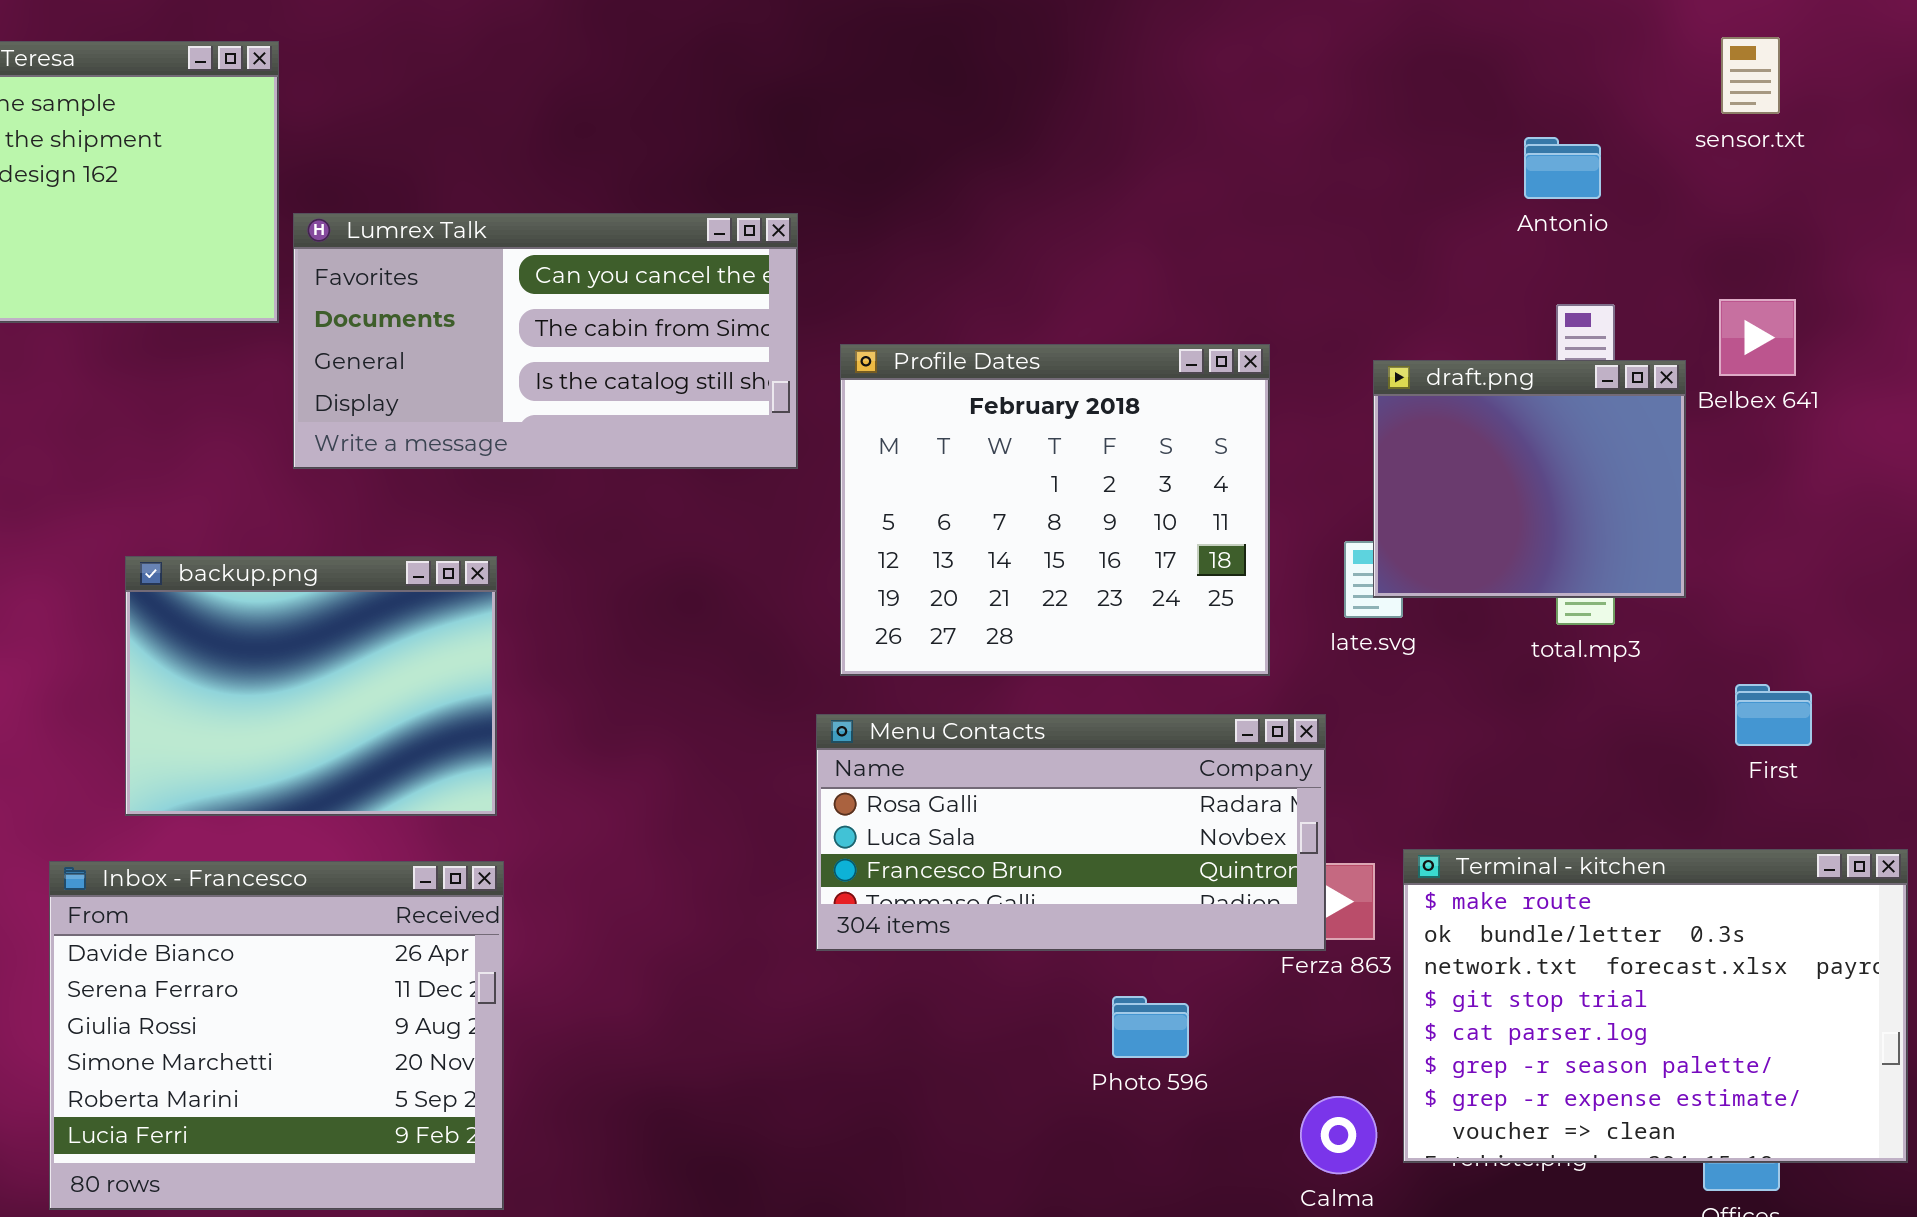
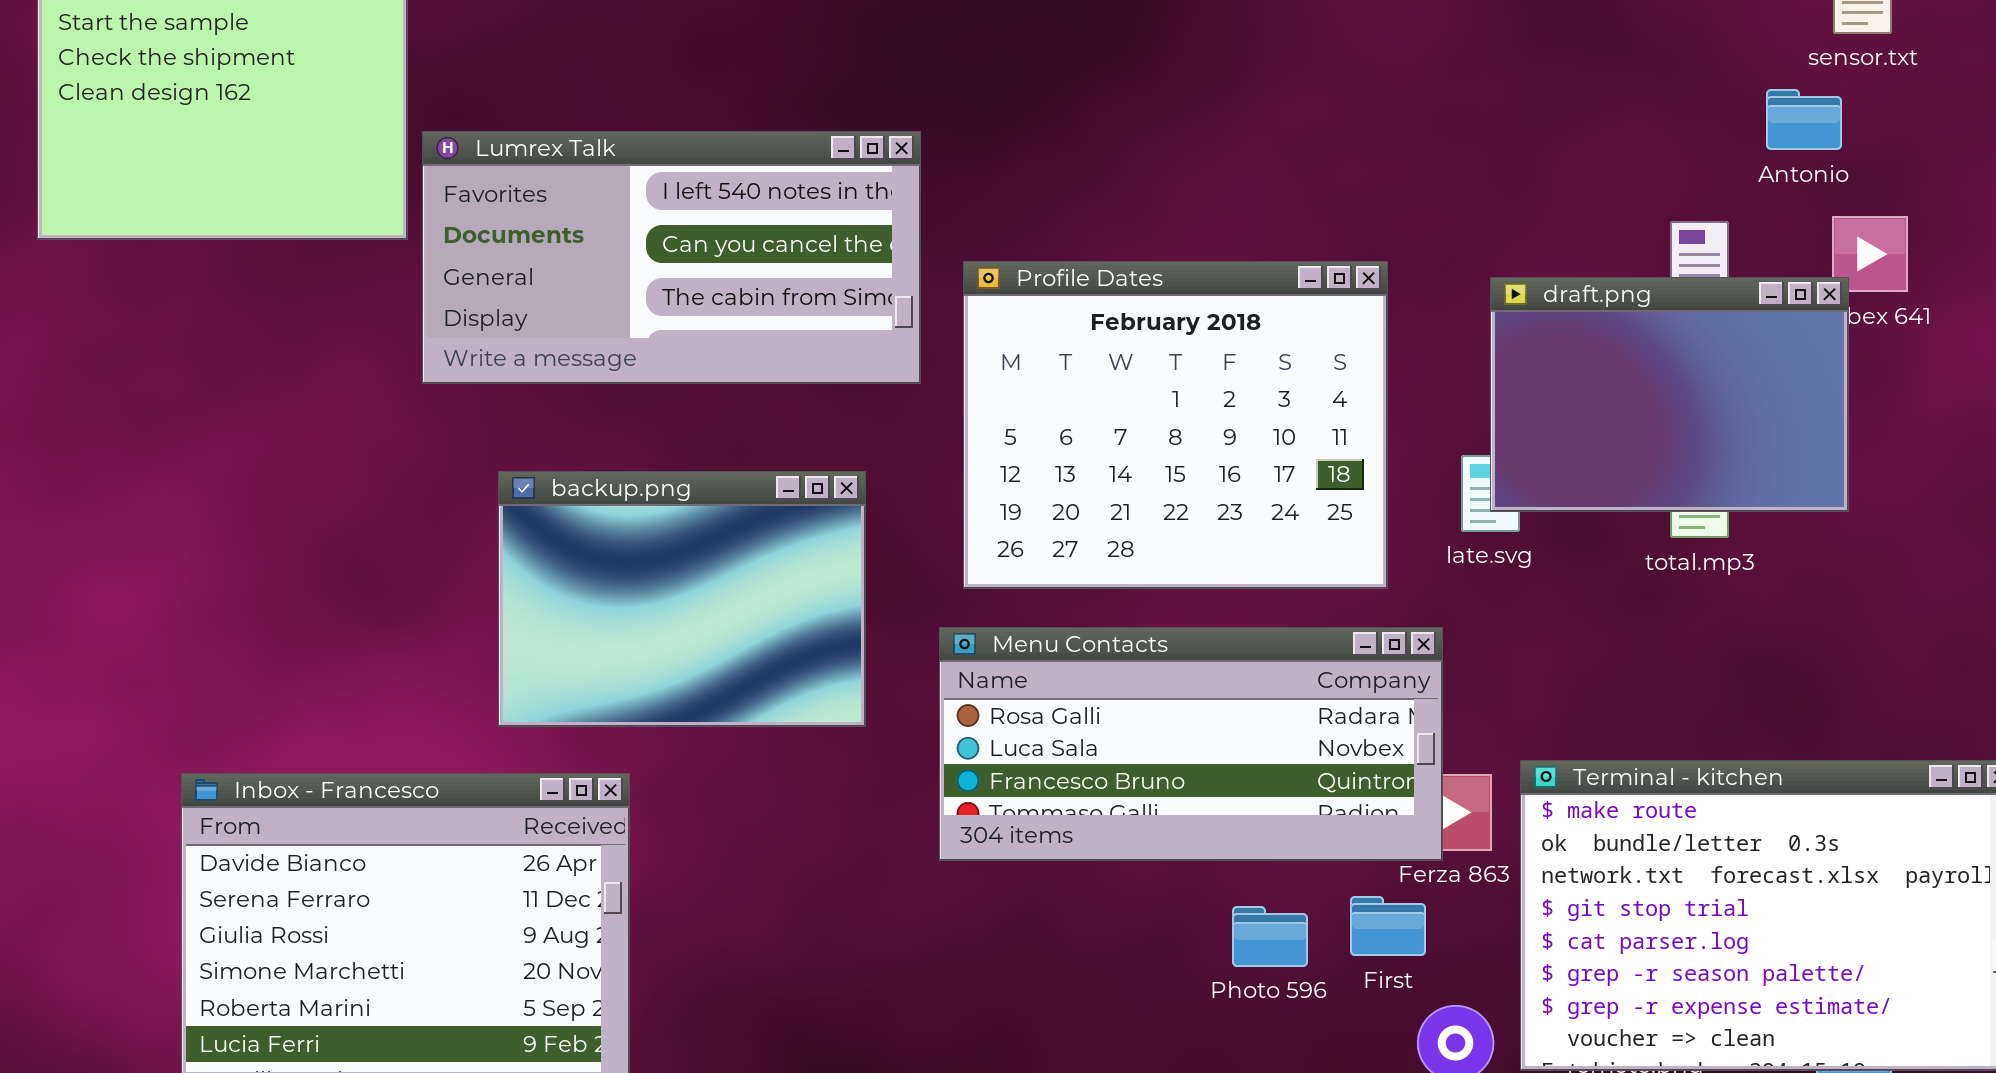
Antonio: [1524,137,1601,199] -> [1766,89,1842,150], moved
Lumrex Talk: [293,213,798,469] -> [422,131,921,384], scrolled up 1 row
draft.png: [1373,360,1686,598] -> [1490,277,1849,512], resized
backup.png: [125,556,497,816] -> [498,471,866,727], moved
First: [1735,684,1812,746] -> [1350,896,1426,956], moved

